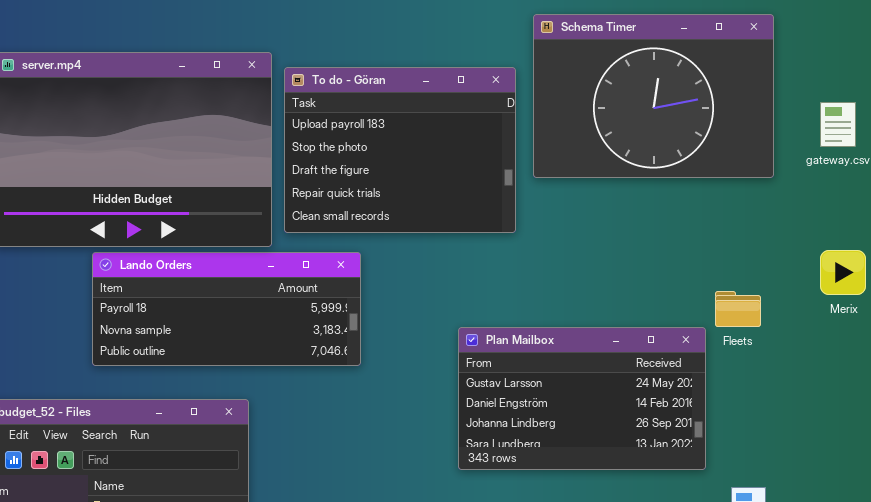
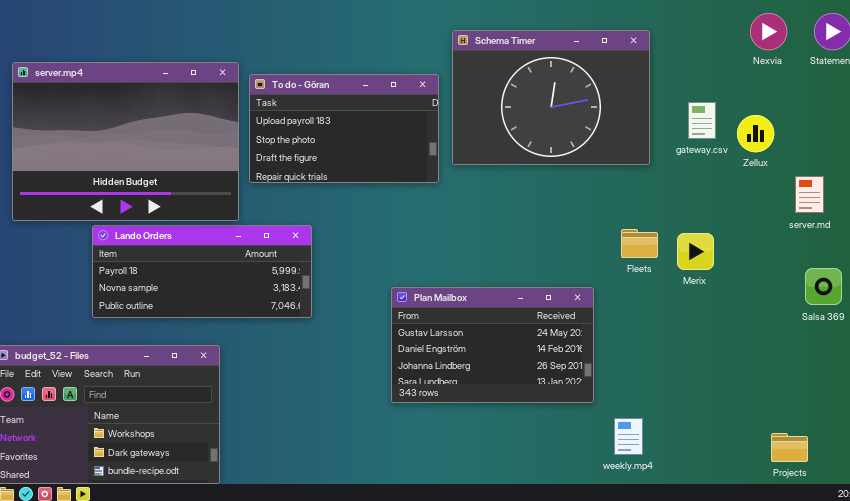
To do - Göran: [284,67,516,233] -> [249,74,439,183], resized
Merix: [820,250,866,295] -> [677,233,714,270], moved
Fleets: [715,291,761,327] -> [621,229,658,258], moved

